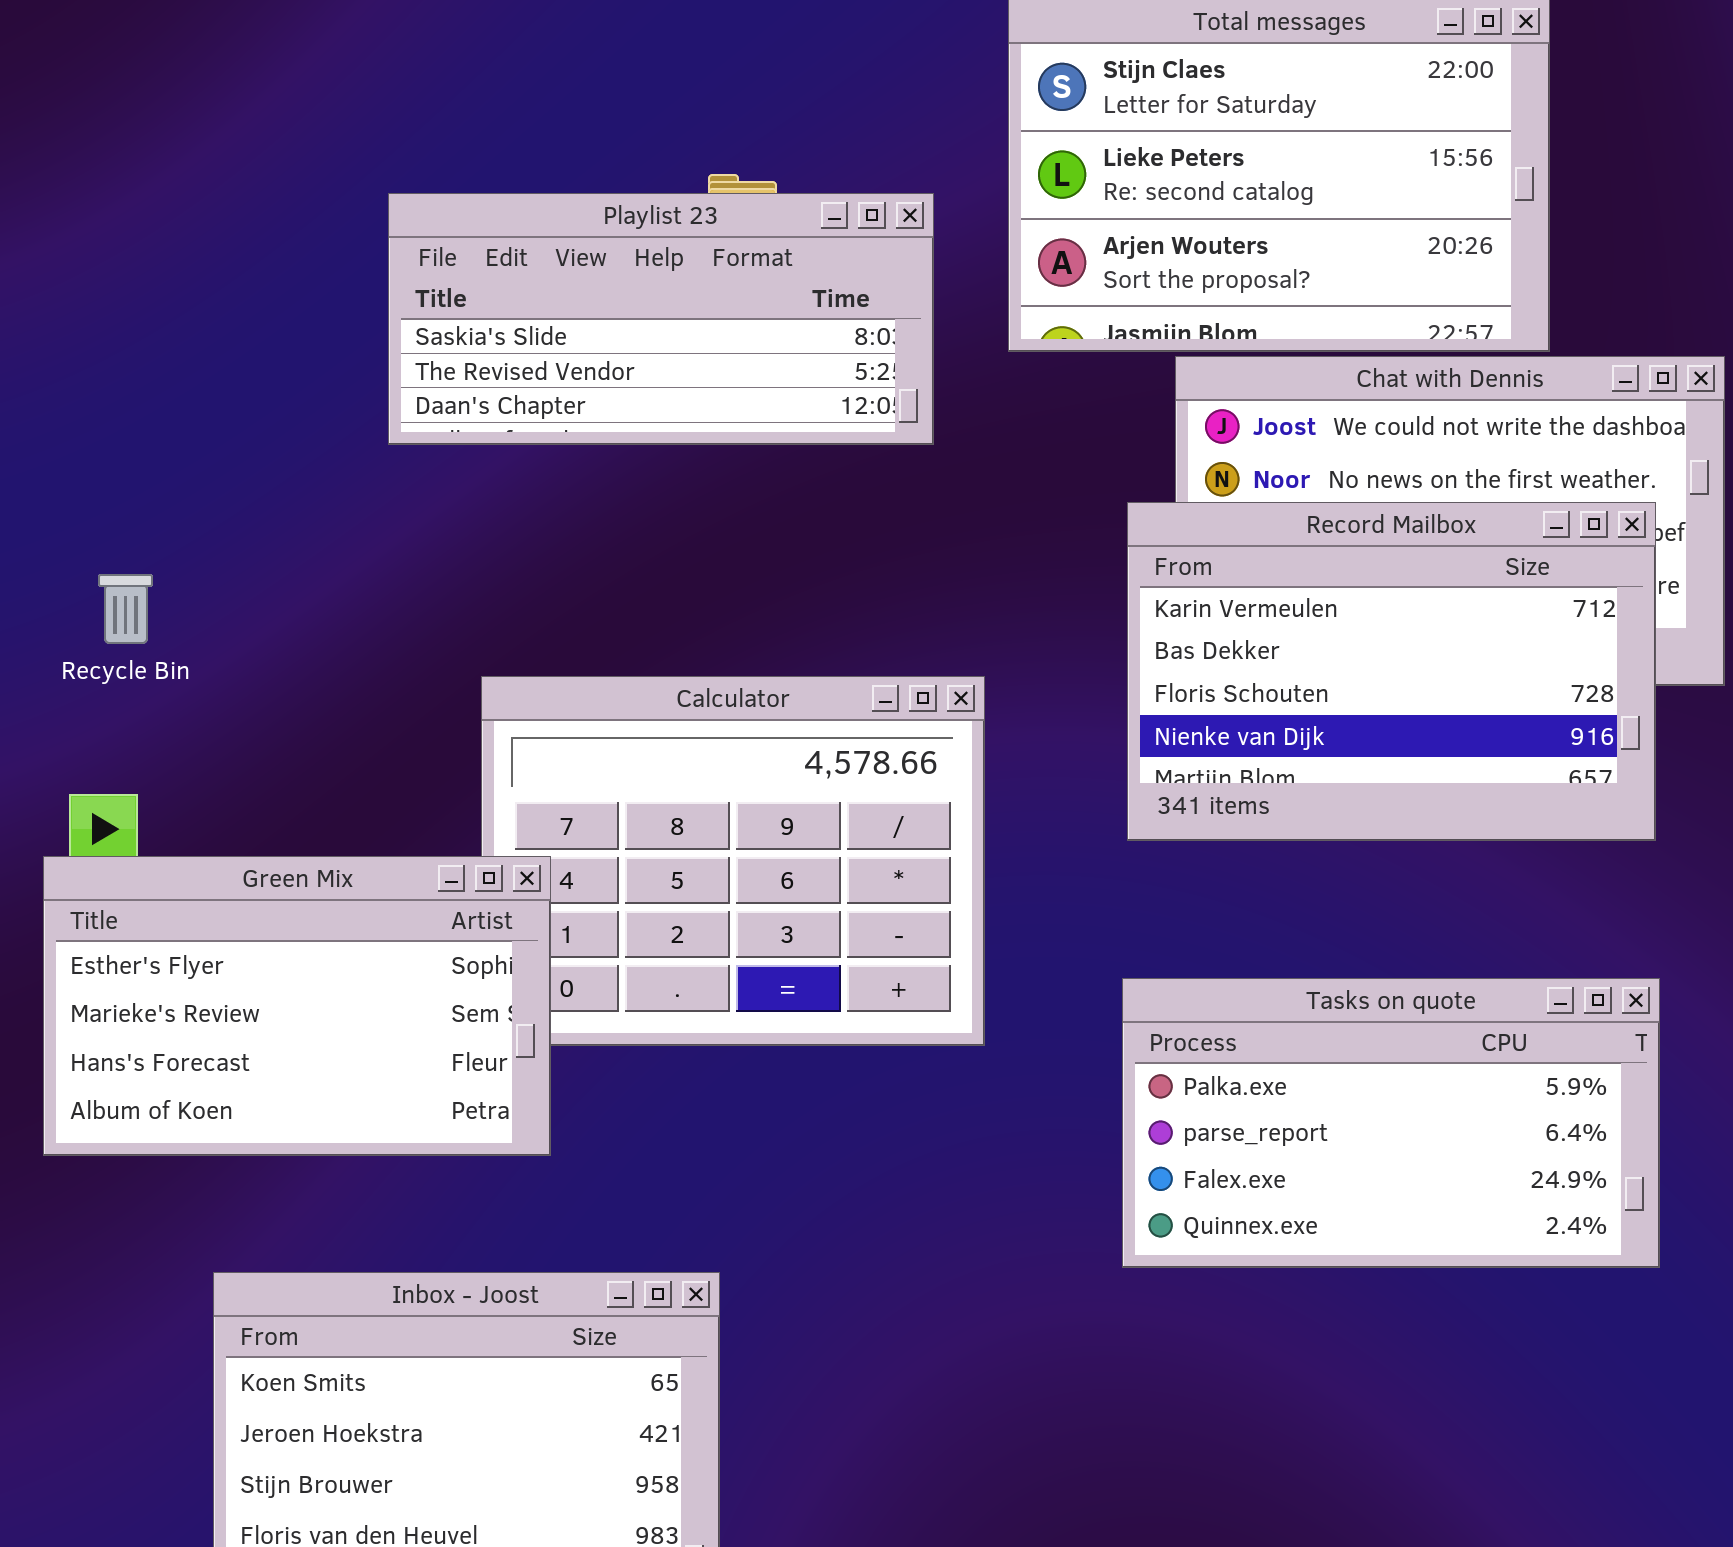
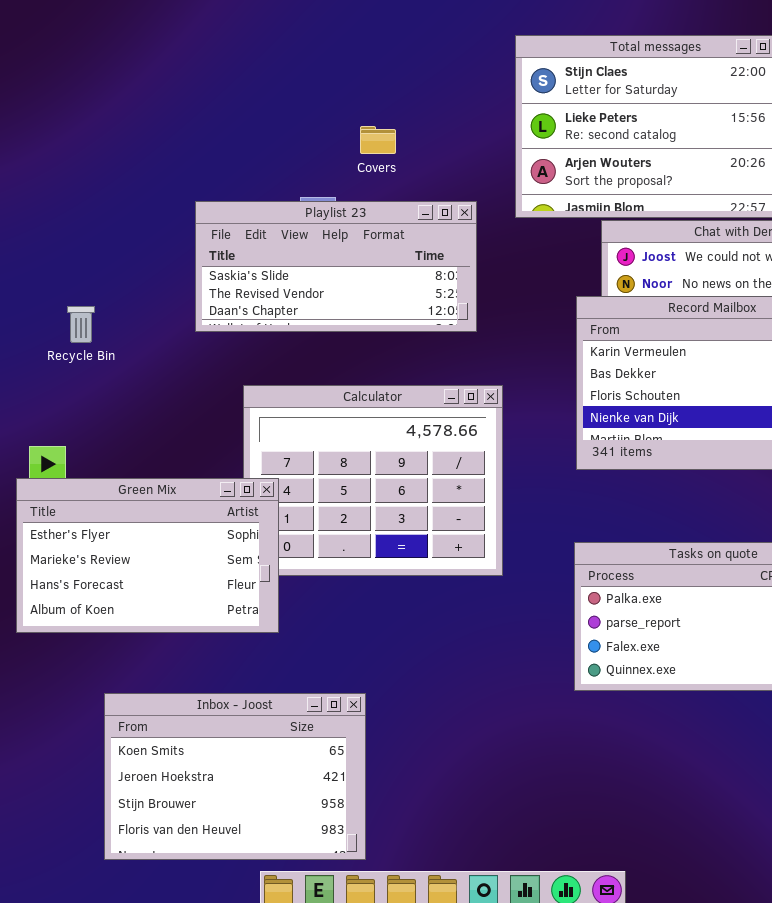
Playlist 23: [388,193,934,445] -> [195,201,477,332], moved
Recycle Bin: [98,574,153,644] -> [67,306,95,343], moved

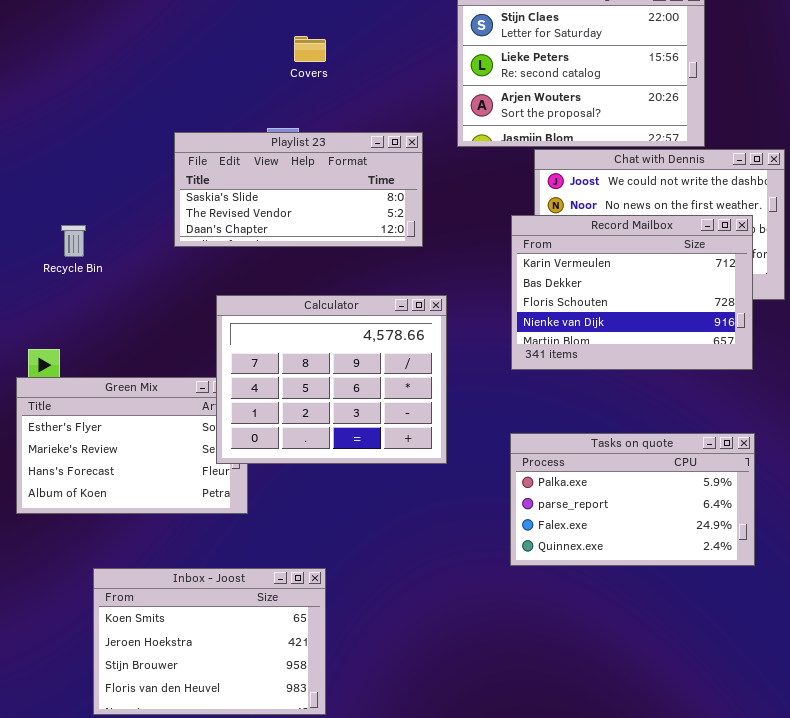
Covers: [360,126,396,154] -> [294,36,326,62], moved
Calculator: [243,385,503,576] -> [216,295,447,464], raised

